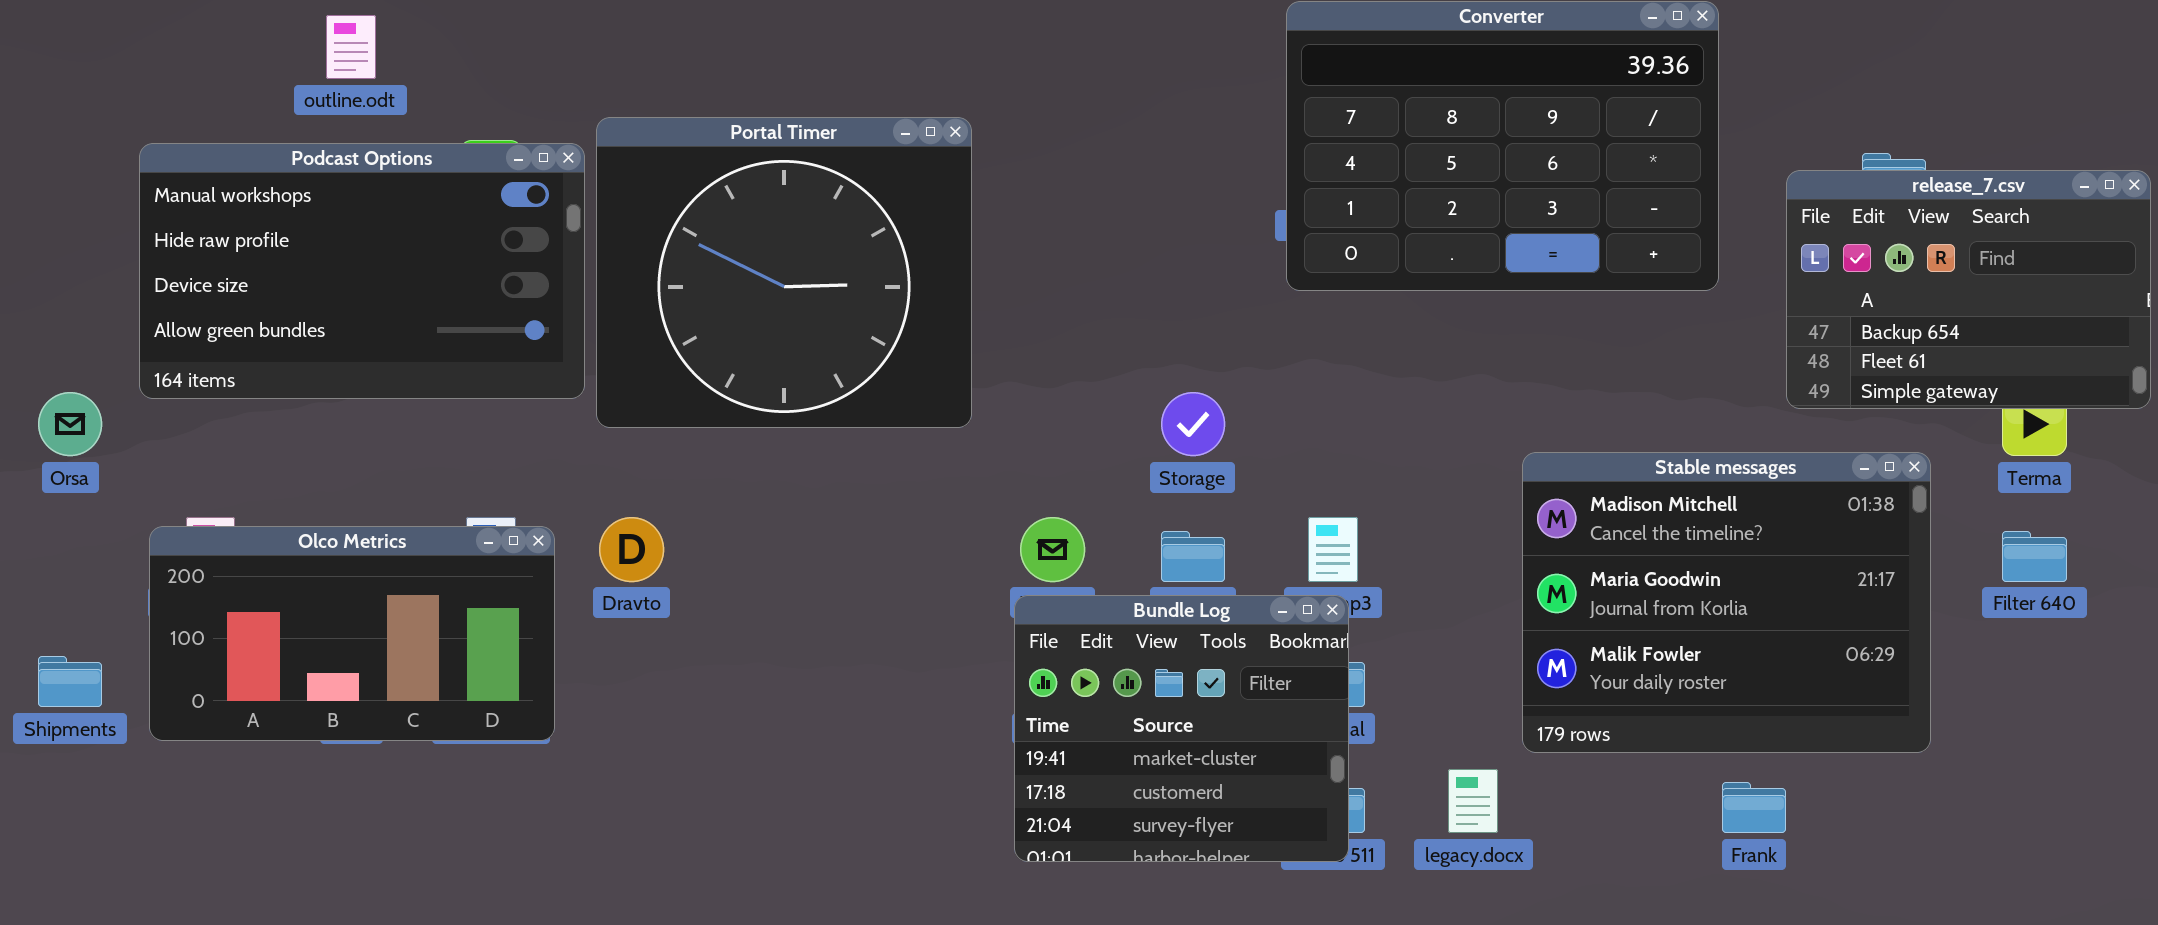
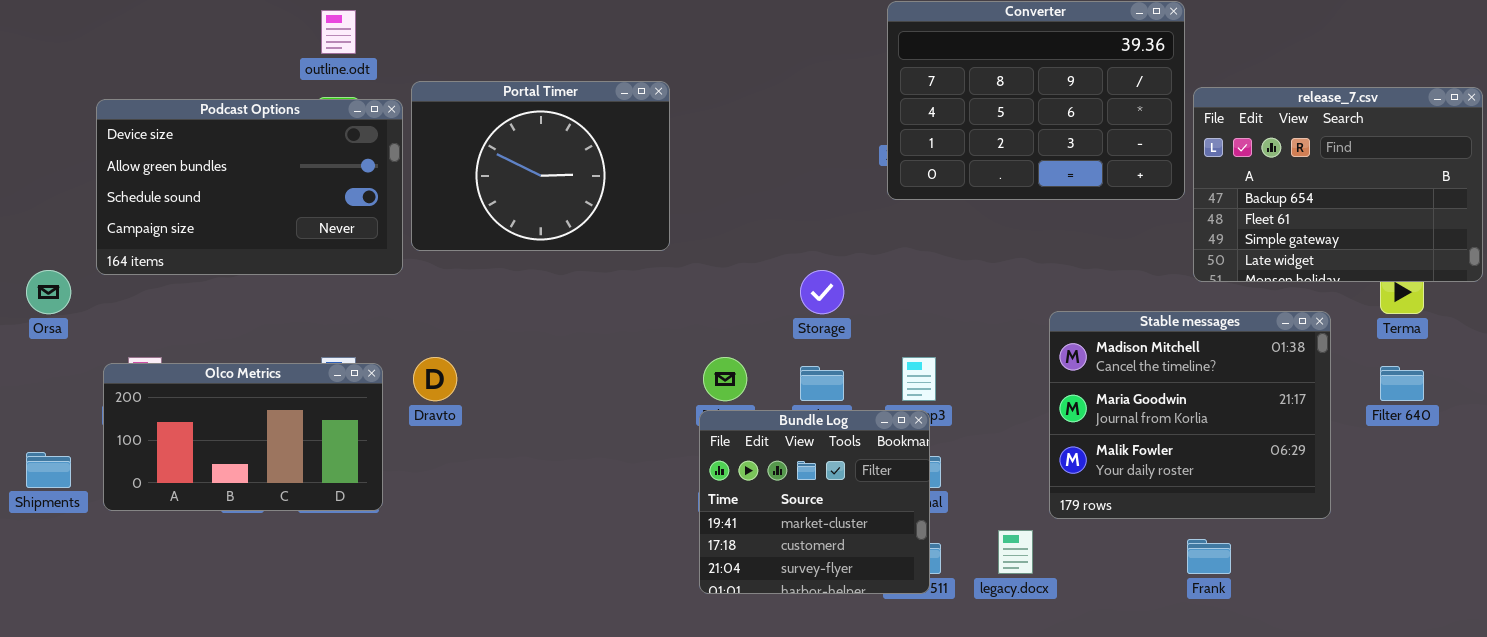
outline.odt: [326,15,376,79] -> [321,10,356,54], moved
Portal Timer: [596,117,972,428] -> [411,81,670,251], resized
Podcast Options: [139,143,585,399] -> [96,99,403,275], scrolled down 2 rows
release_7.csv: [1786,170,2151,409] -> [1193,87,1483,282], resized

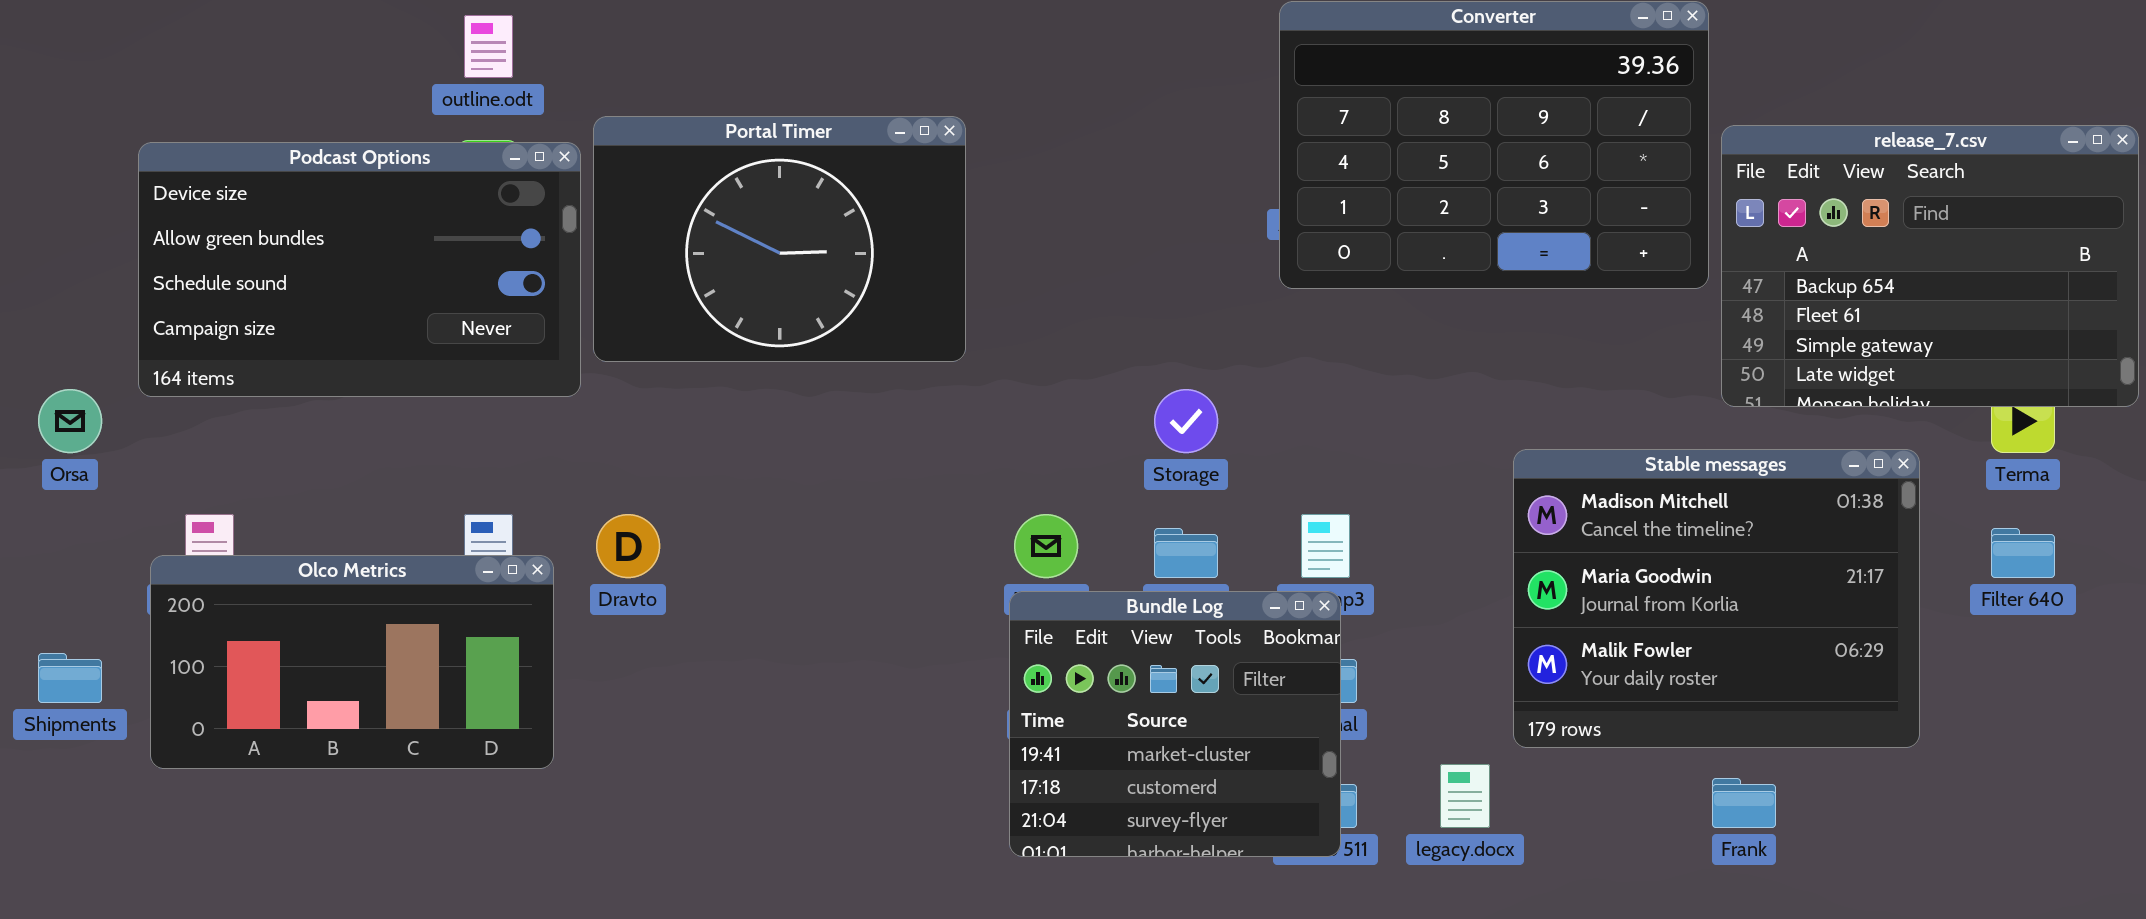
Olco Metrics: [103,363,383,511] -> [150,555,554,769], moved

